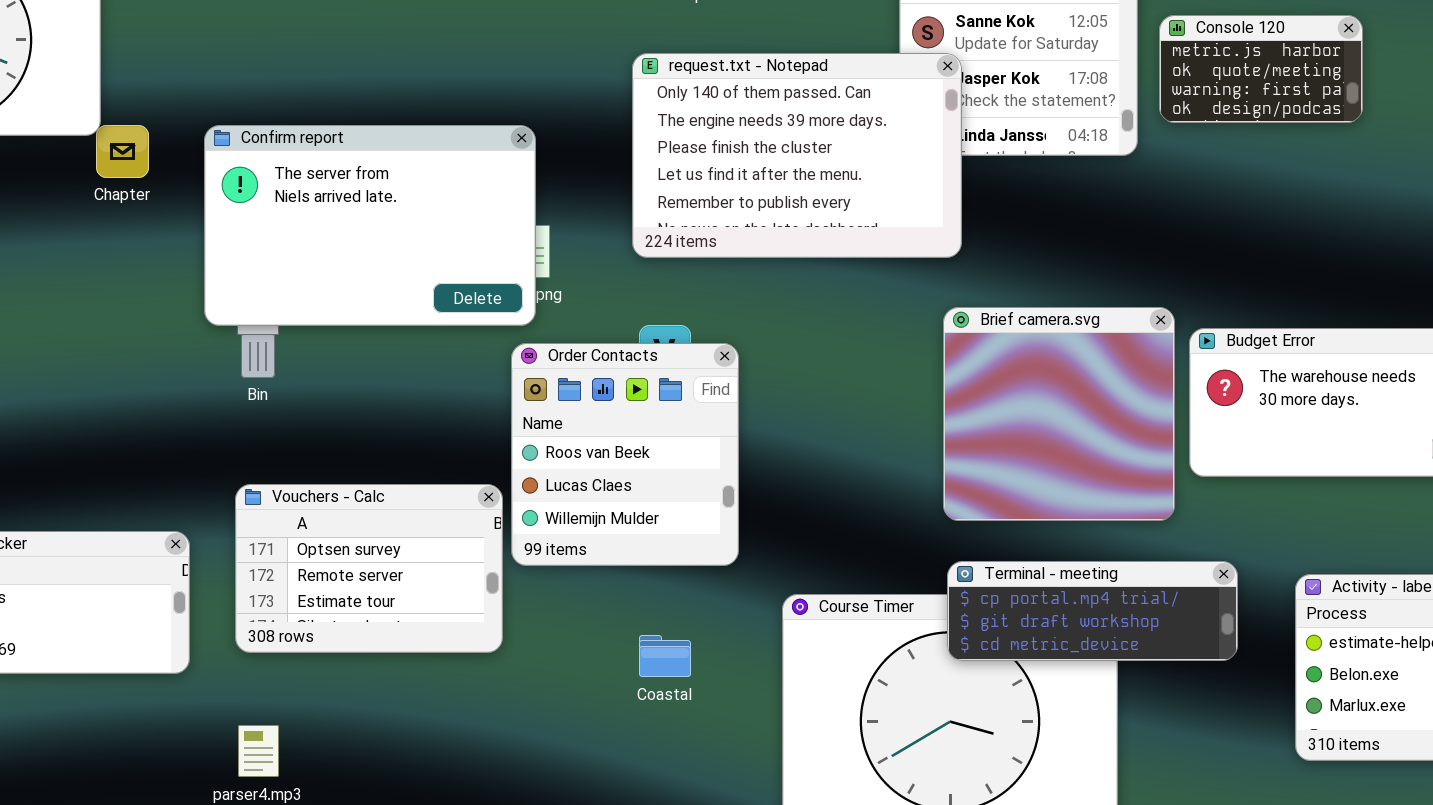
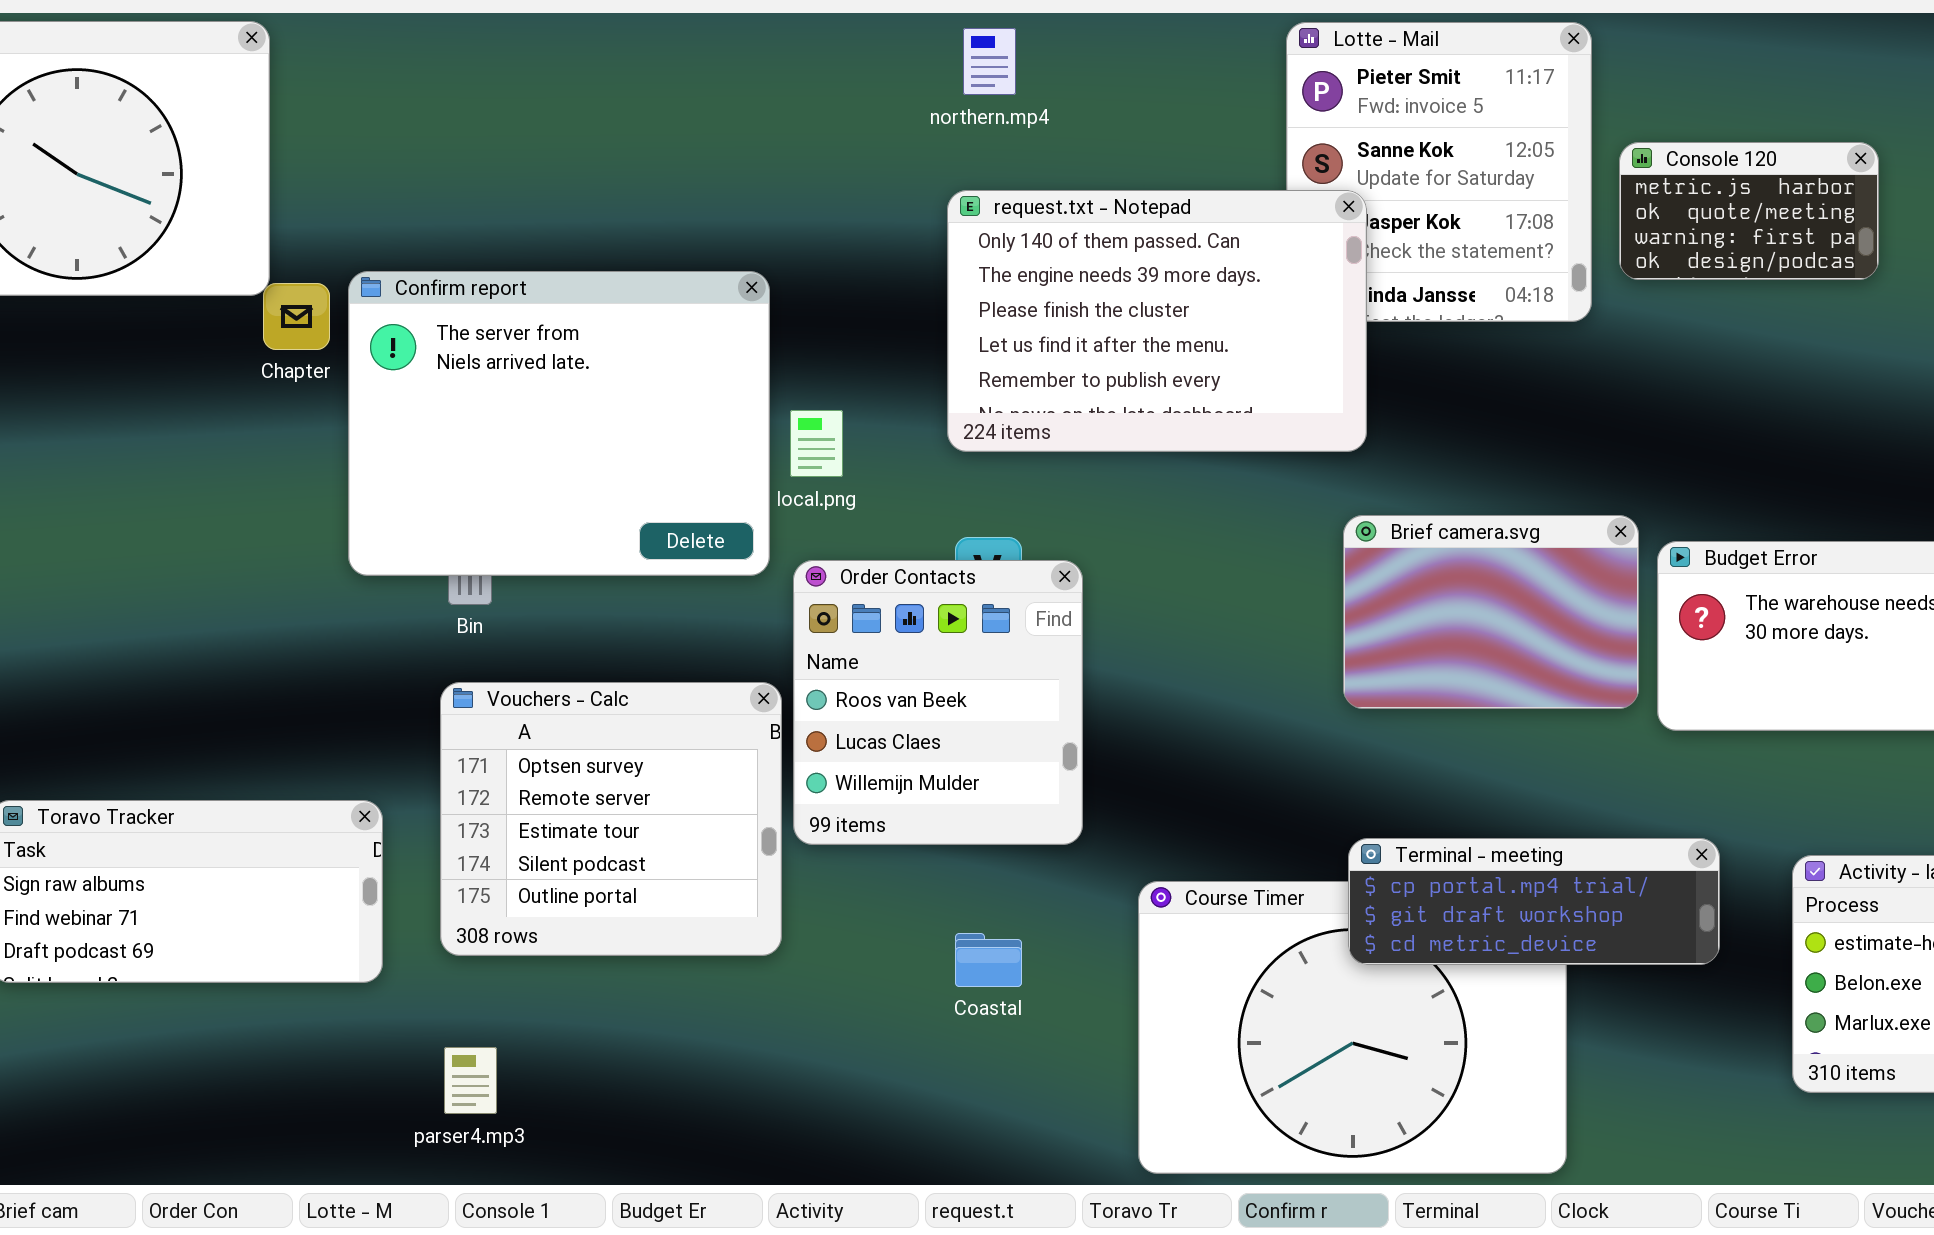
Confirm report: [204,125,536,326] -> [348,271,770,576], moved, resized
Brief camera.svg: [943,307,1175,521] -> [1343,515,1639,709], resized
Vouchers - Calc: [235,484,503,653] -> [440,682,782,956], resized

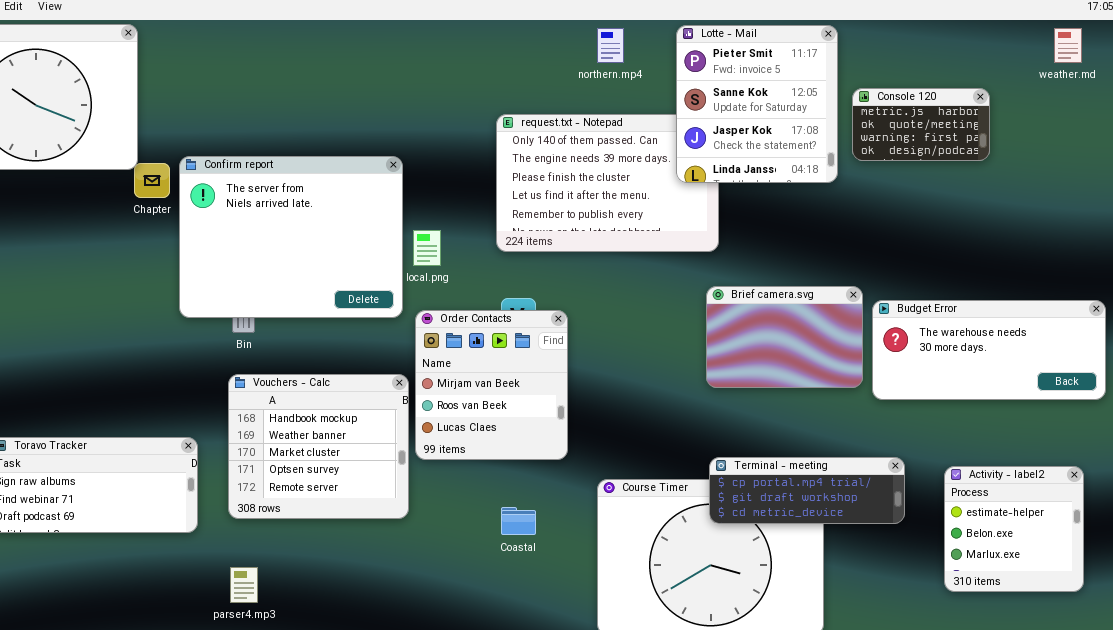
Lotte - Mail: [1286,22,1592,322] -> [676,25,838,183], raised
northern.mp4: [963,28,1016,95] -> [597,28,624,63], moved
Order Contacts: [793,560,1083,845] -> [415,310,568,460], scrolled up 1 row
Vouchers - Calc: [440,682,782,956] -> [228,374,409,519], scrolled up 3 rows

